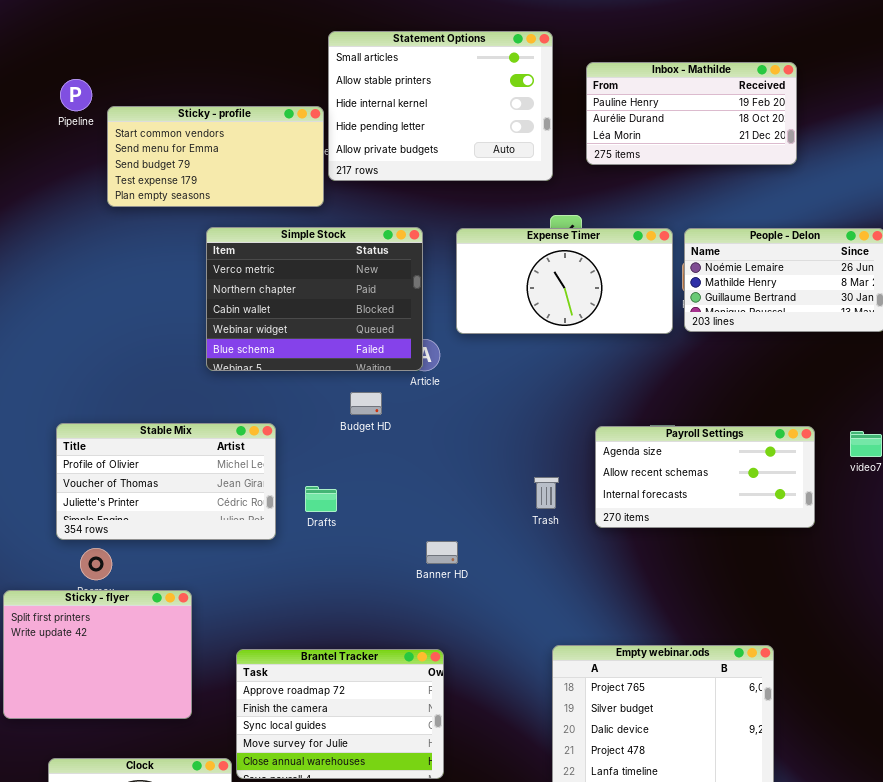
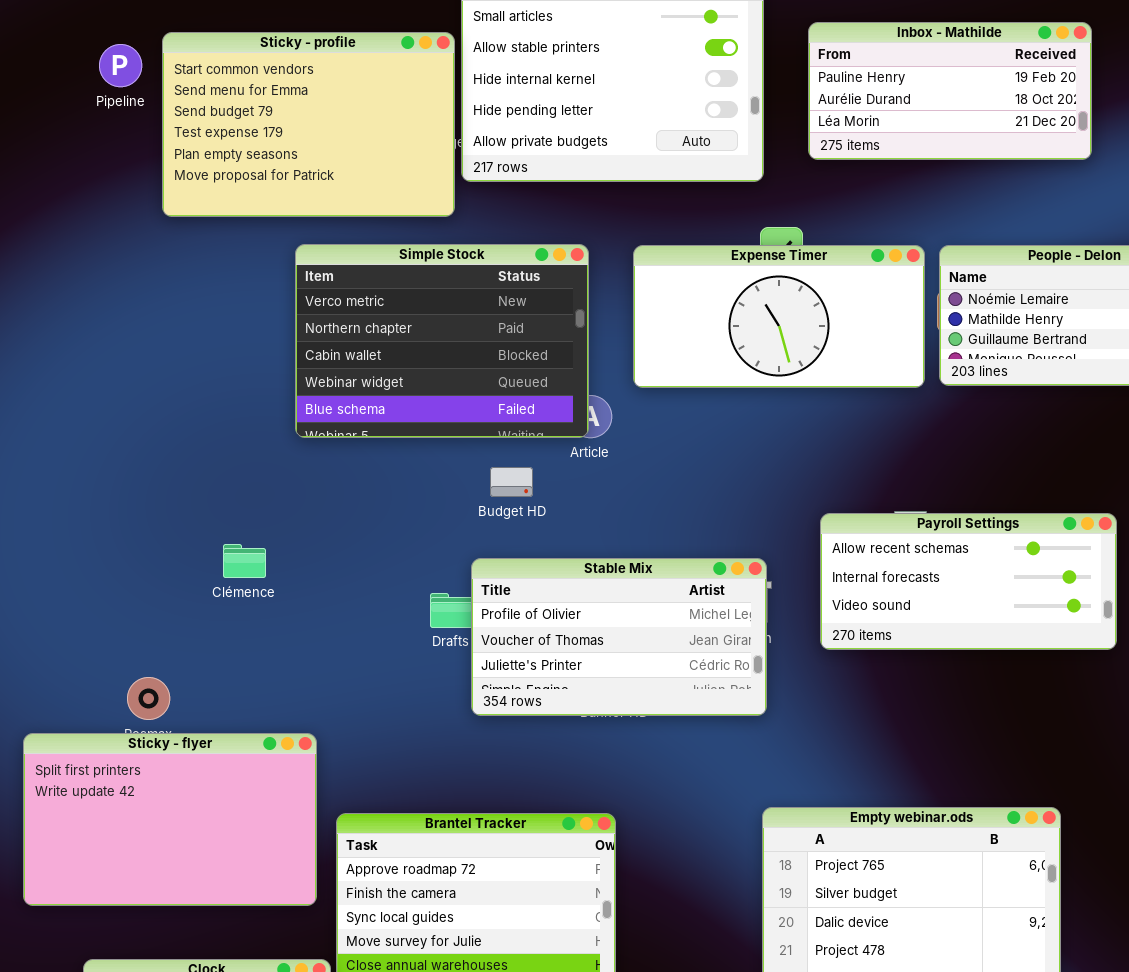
Sticky - profile: [107,106,324,207] -> [162,32,455,217], resized
Stable Mix: [56,423,276,540] -> [471,558,767,716], moved
Payroll Settings: [595,426,815,528] -> [820,513,1117,650], scrolled down 1 row
Sticky - flyer: [3,590,192,719] -> [23,733,317,906], resized

